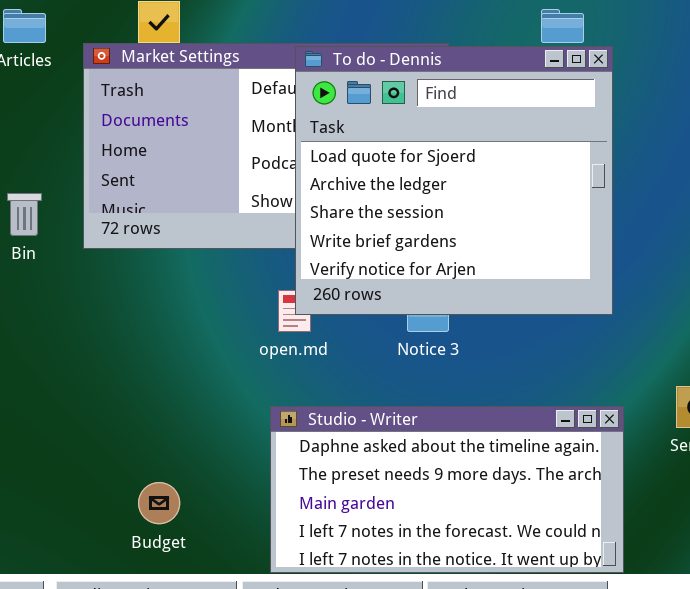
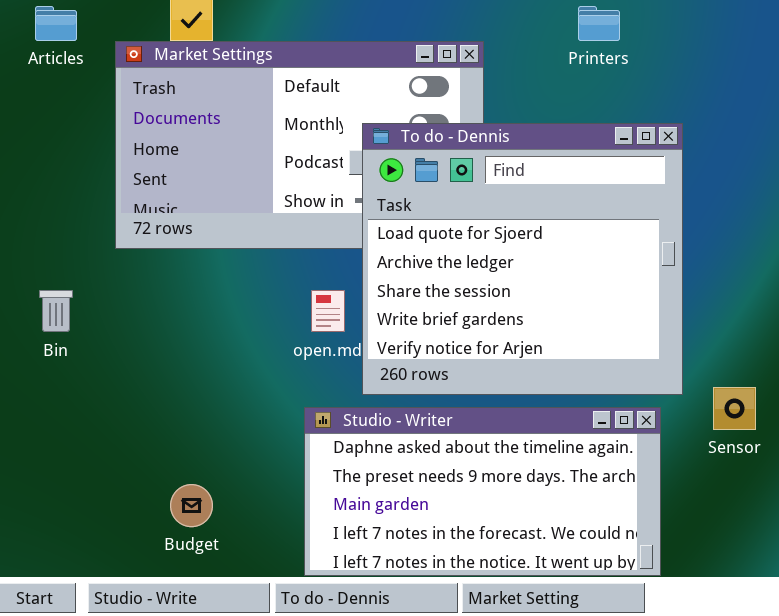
To do - Dennis: [295,46,613,315] -> [362,123,683,395], moved
Bin: [7,193,42,236] -> [39,290,73,332], moved

